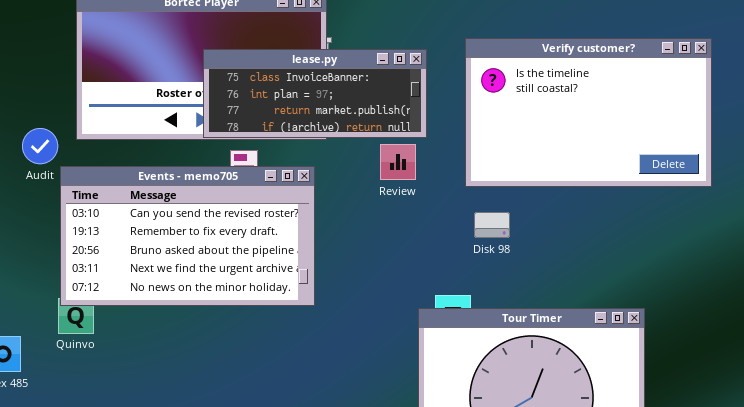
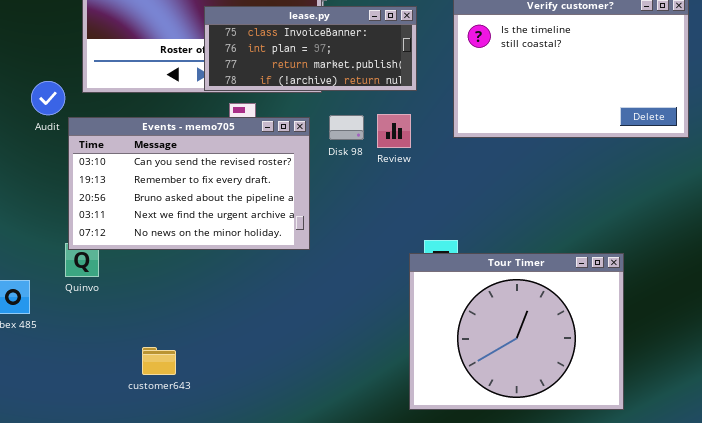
Review: [380,144,416,180] -> [377,114,411,148], moved
Disk 98: [474,212,510,238] -> [329,115,364,140], moved

